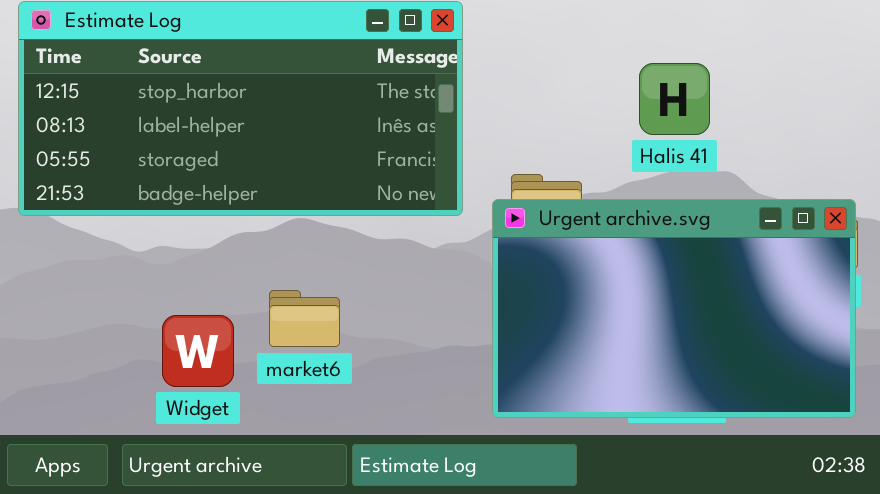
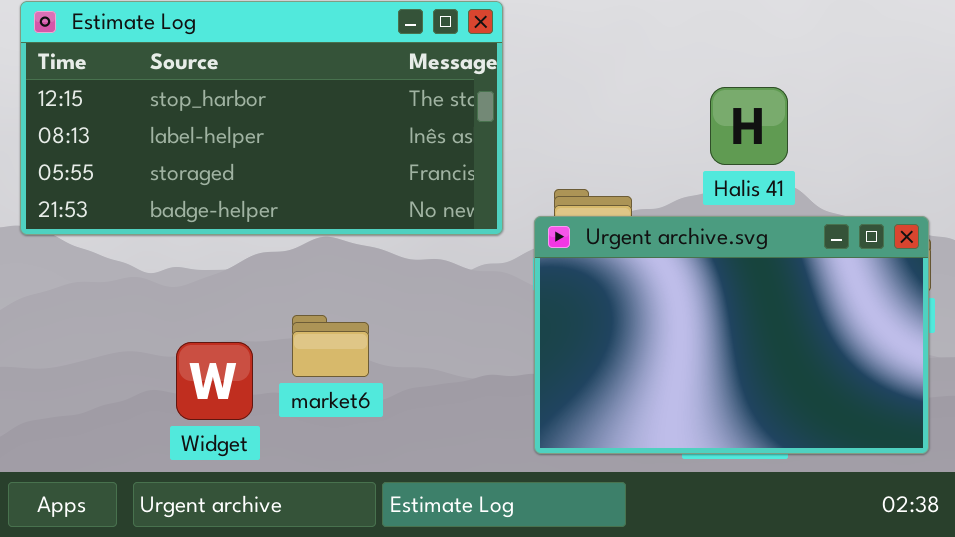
Halis 41: [639,63,710,135] -> [710,87,788,165], moved

